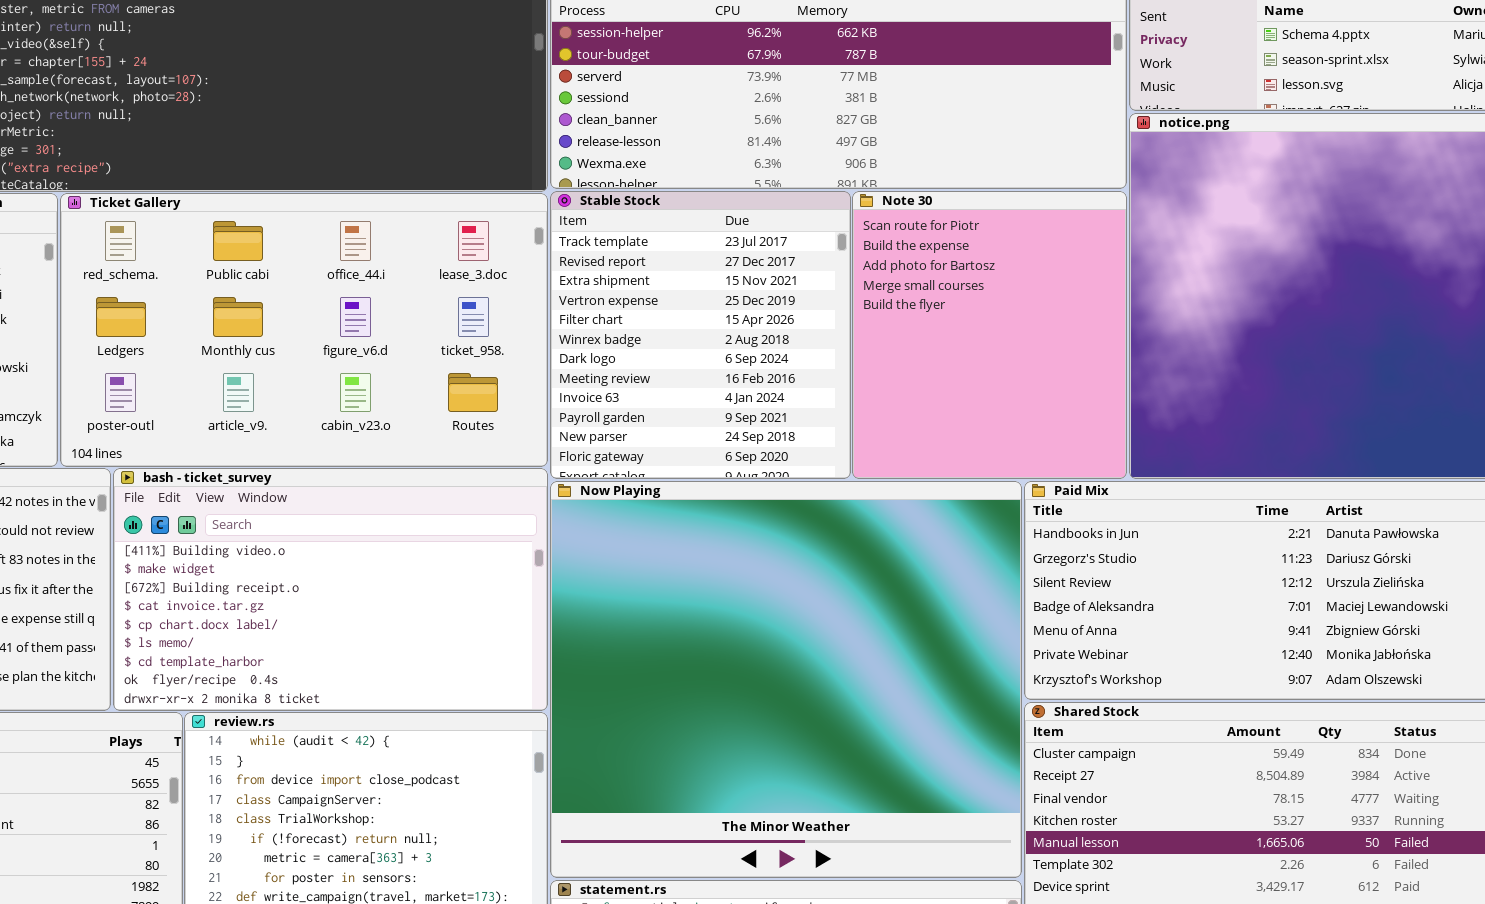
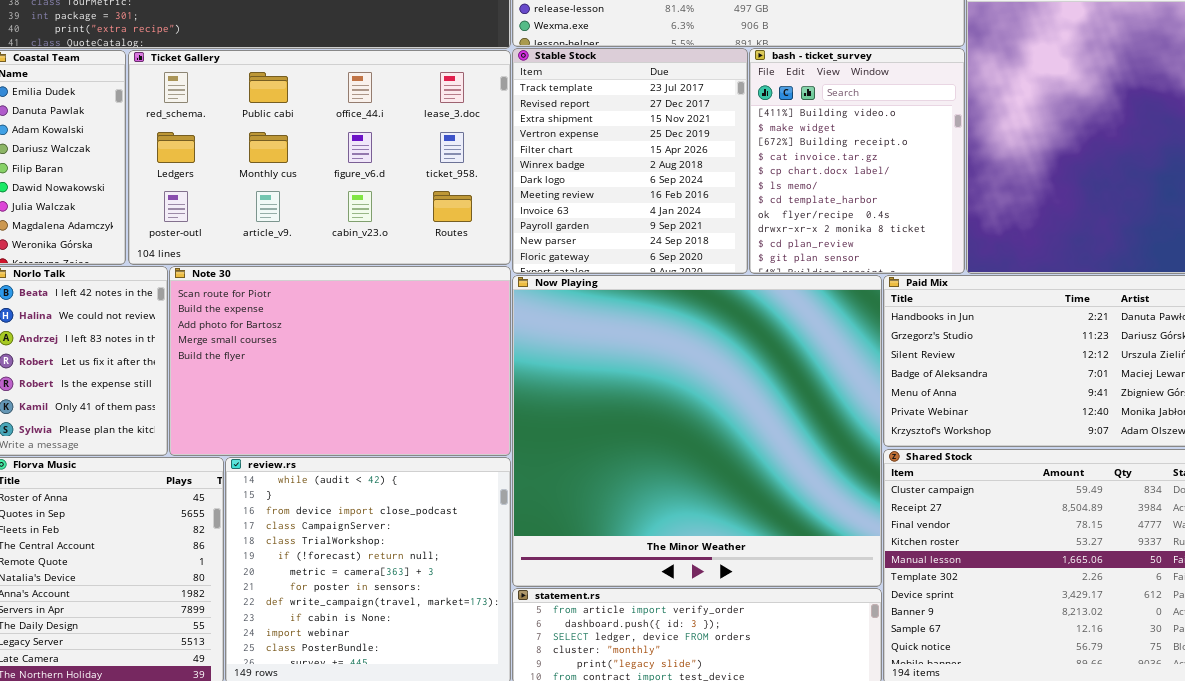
Note 30: [852,191,1127,479] -> [169,266,511,456], moved, resized
bash - ticket_survey: [113,468,548,711] -> [749,48,965,274], moved, resized

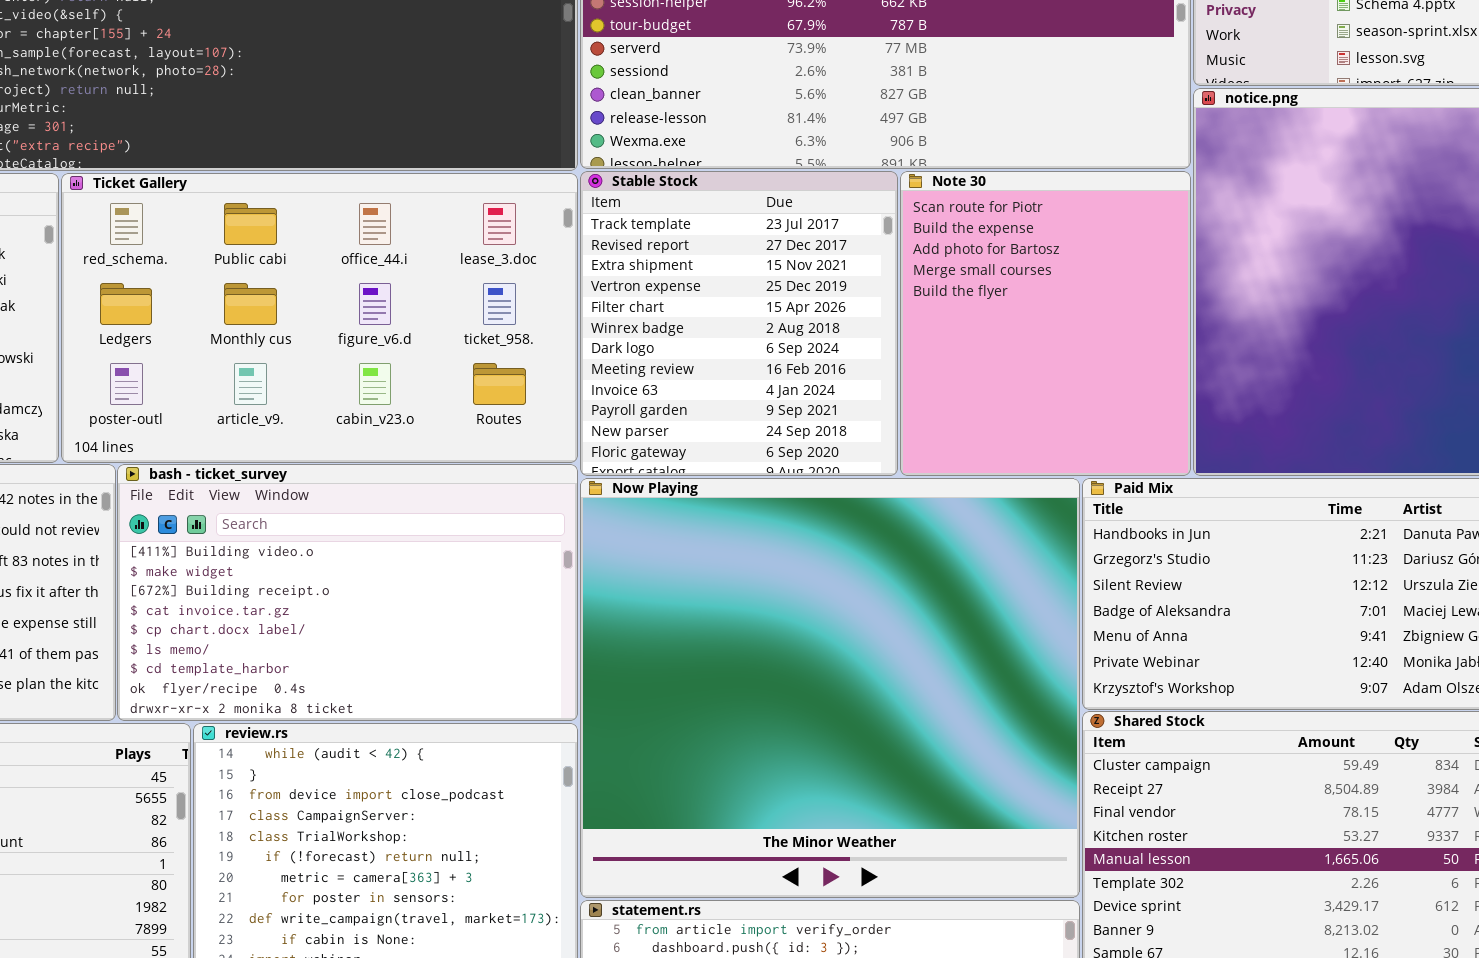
bash - ticket_survey: [749,48,965,274] -> [117,464,578,721], moved, resized
Note 30: [169,266,511,456] -> [900,171,1191,476], moved, resized

